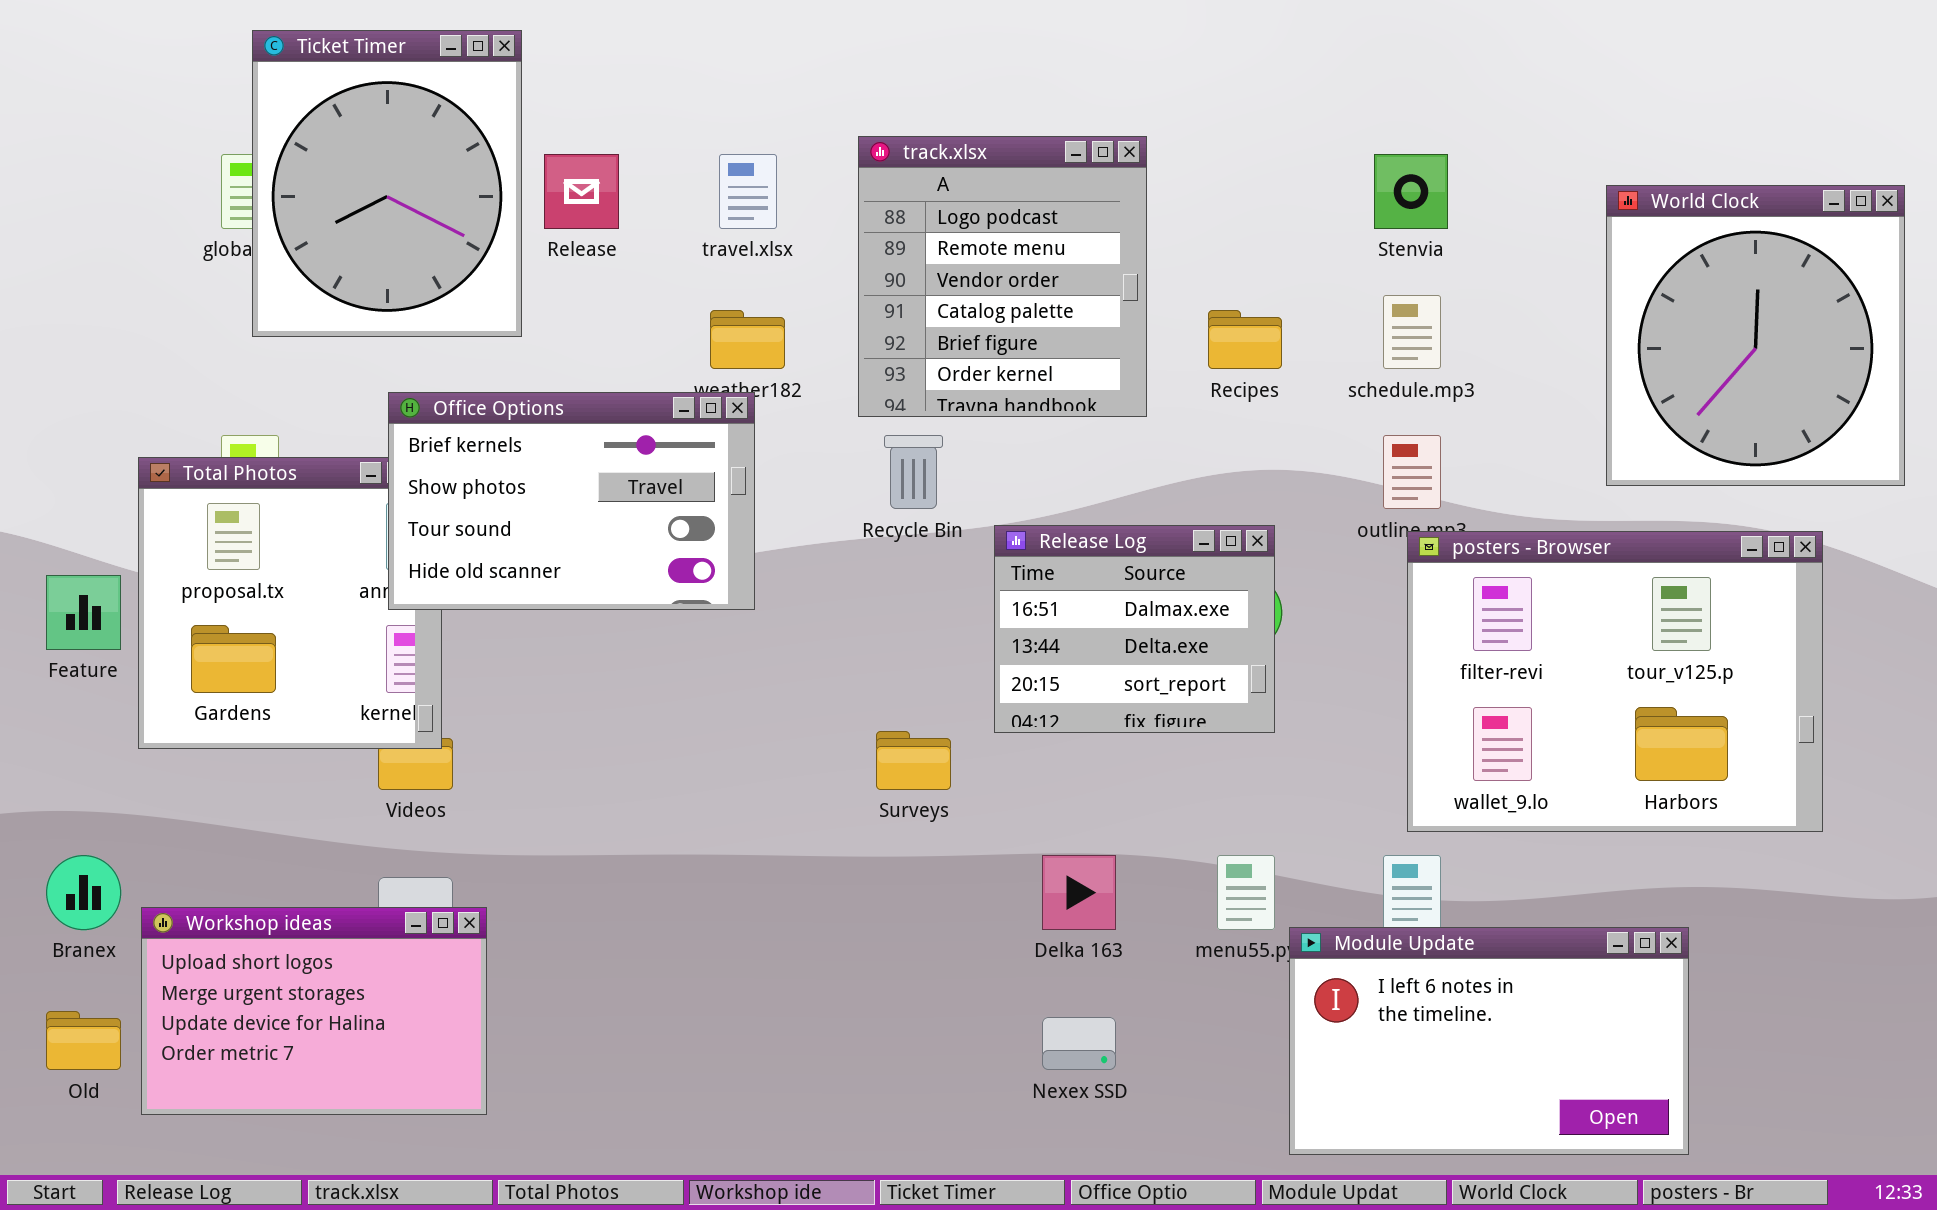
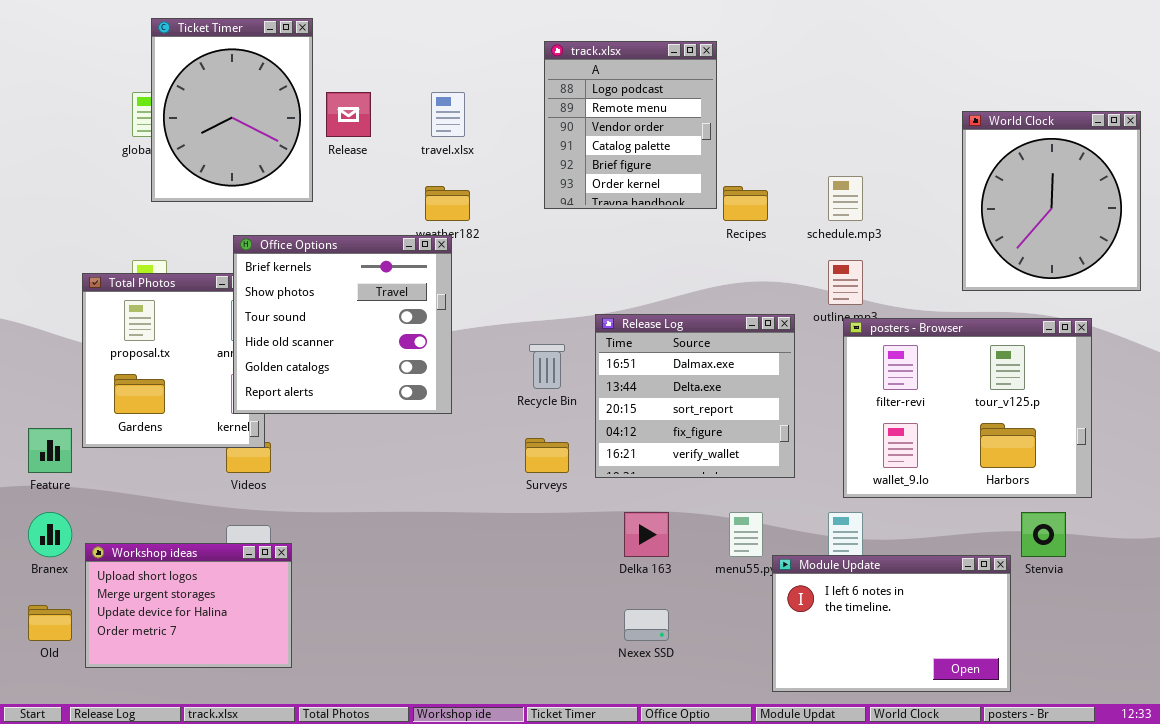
track.xlsx: [858,136,1147,417] -> [544,41,717,209], moved
Stenvia: [1374,154,1448,229] -> [1021,512,1066,557], moved
Office Options: [388,392,755,610] -> [233,235,452,414], resized
Recycle Bin: [884,435,943,509] -> [529,344,565,389], moved
Release Log: [994,525,1275,733] -> [595,314,795,478], resized
Feature: [46,575,121,650] -> [28,428,72,473], moved

